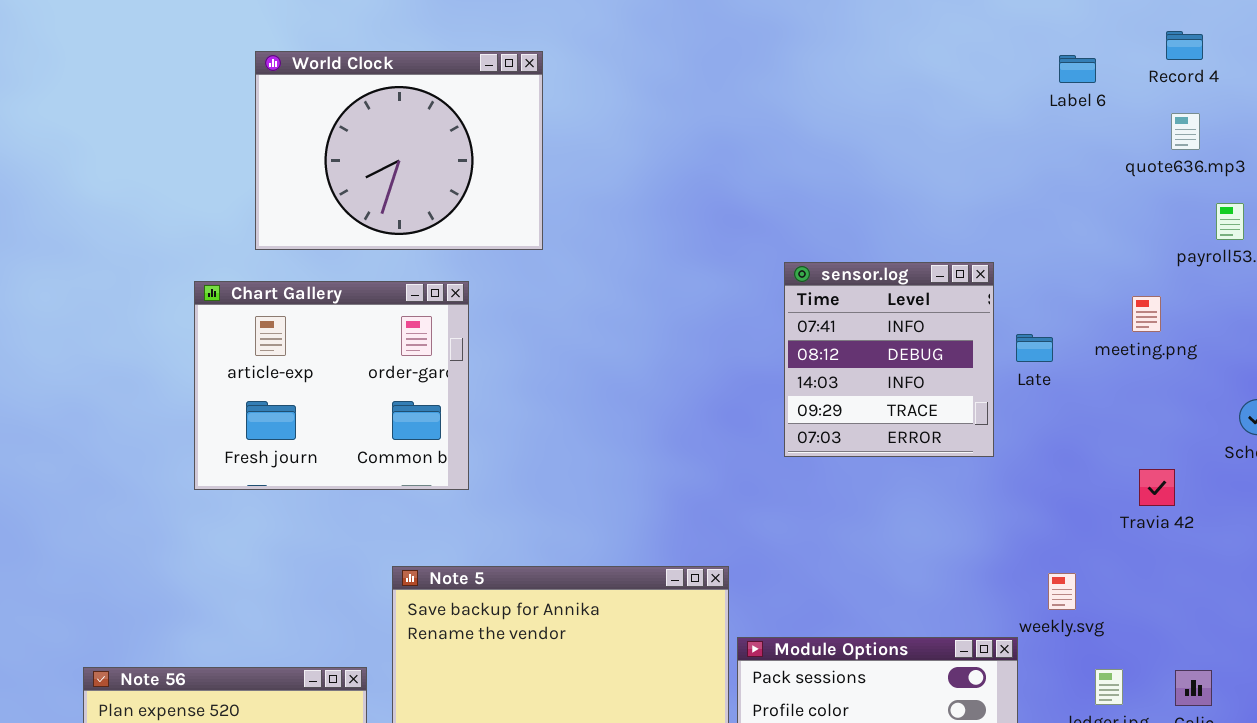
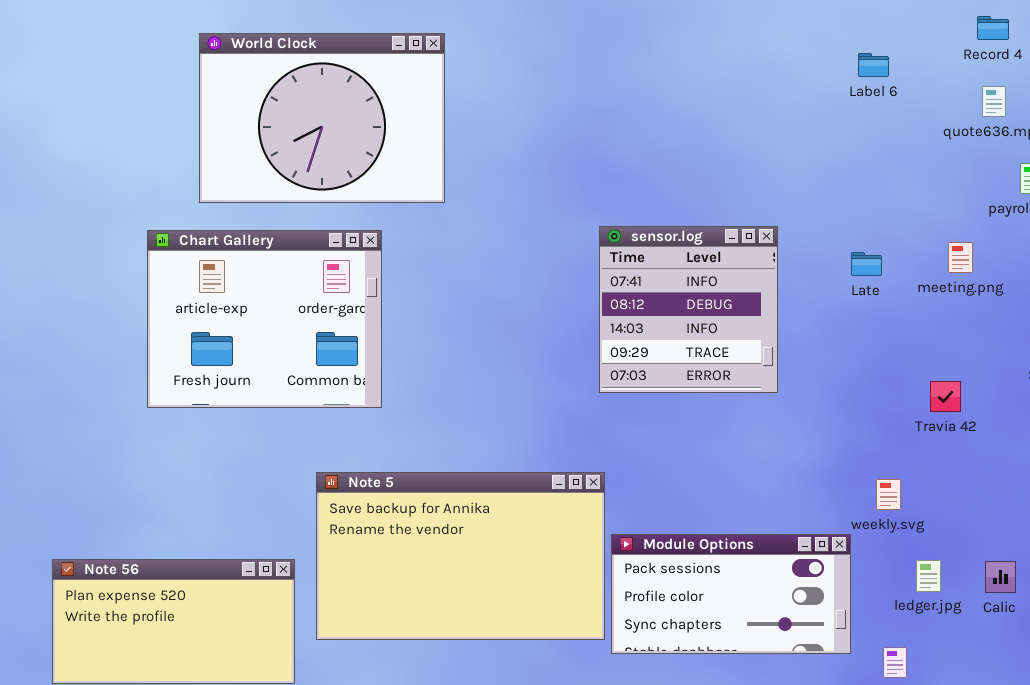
Label 6: [1059,55,1096,83] -> [858,53,889,77], moved
sensor.log: [784,262,994,457] -> [599,226,778,393], moved
Late: [1016,334,1053,362] -> [851,252,882,276], moved
Travia 42: [1139,469,1175,506] -> [930,381,961,412], moved

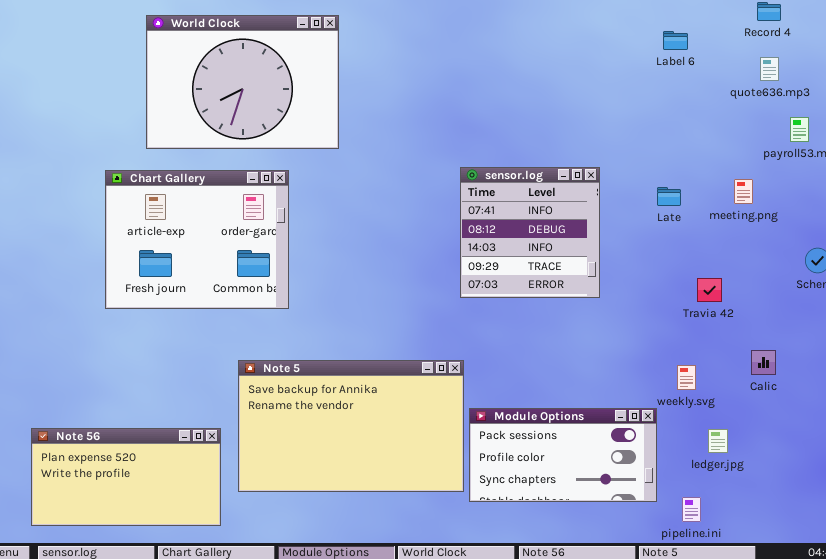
Travia 42: [930,381,961,412] -> [697,278,722,302], moved
Calic: [985,561,1016,593] -> [751,350,776,375], moved

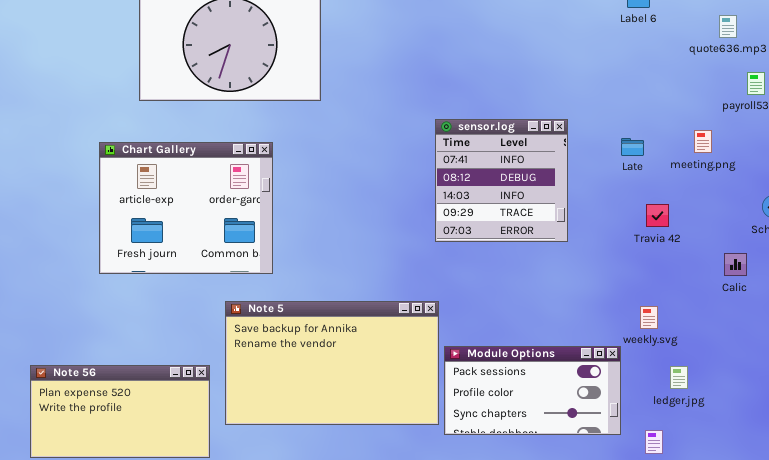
Chart Gallery: [105,170,289,309] -> [99,142,273,274], moved
Travia 42: [697,278,722,302] -> [646,204,669,227], moved
Calic: [751,350,776,375] -> [724,253,747,276], moved

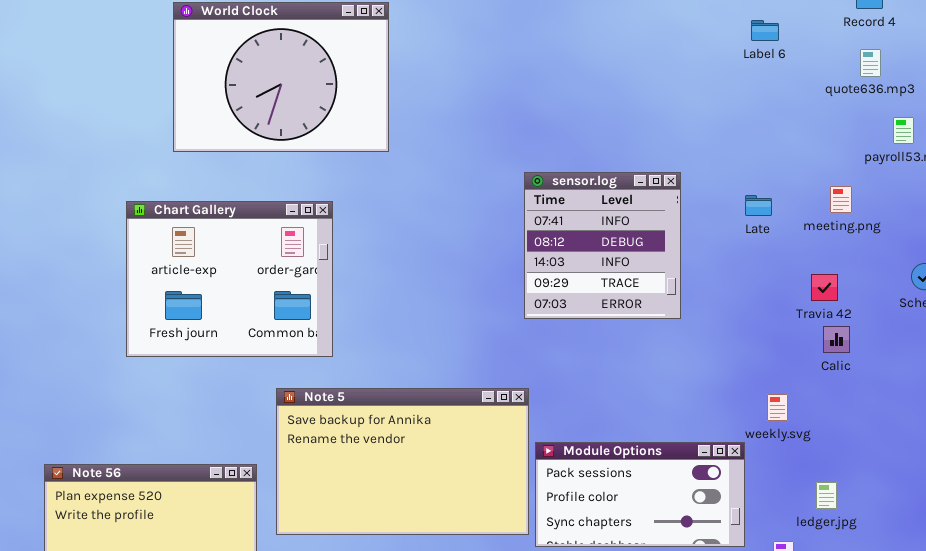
Travia 42: [646,204,669,227] -> [811,274,838,301], moved
Calic: [724,253,747,276] -> [823,326,850,353], moved
ledger.jpg: [670,366,688,389] -> [816,482,837,509], moved

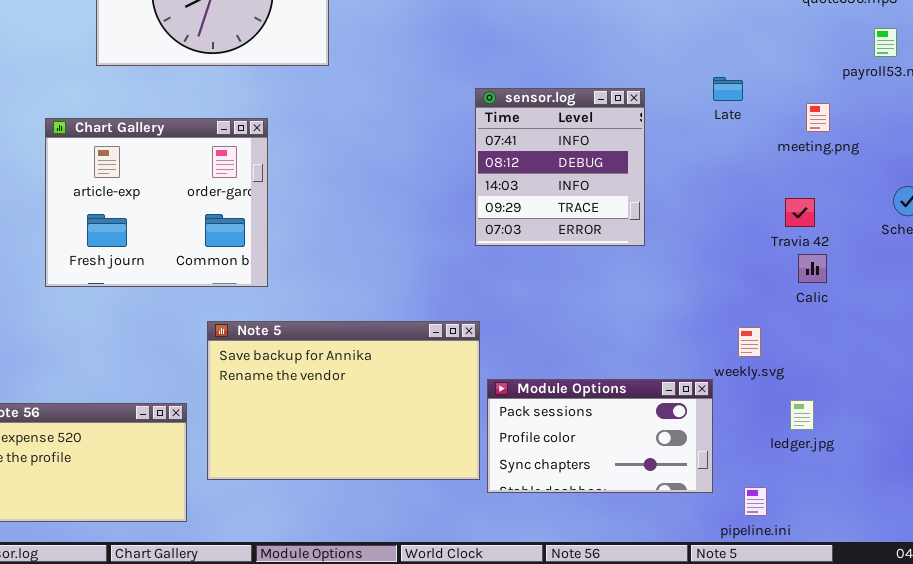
Late: [745,195,772,216] -> [713,77,743,101], moved
ledger.jpg: [816,482,837,509] -> [790,400,814,430], moved

